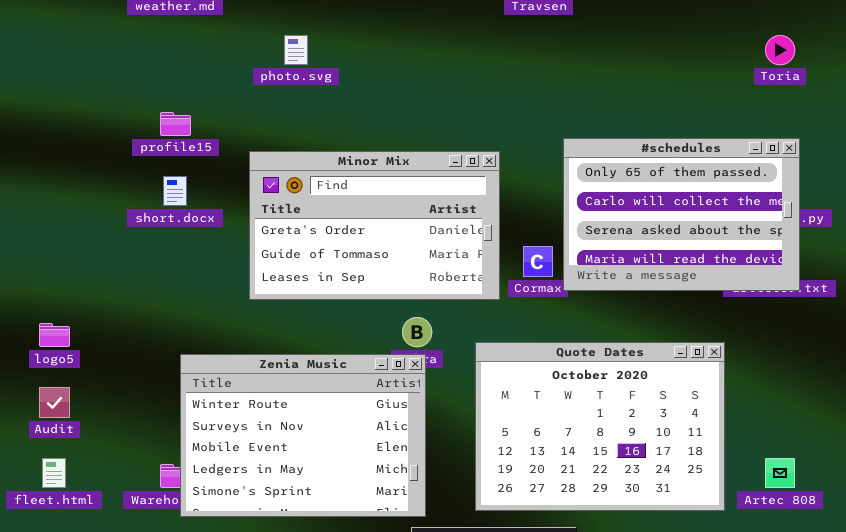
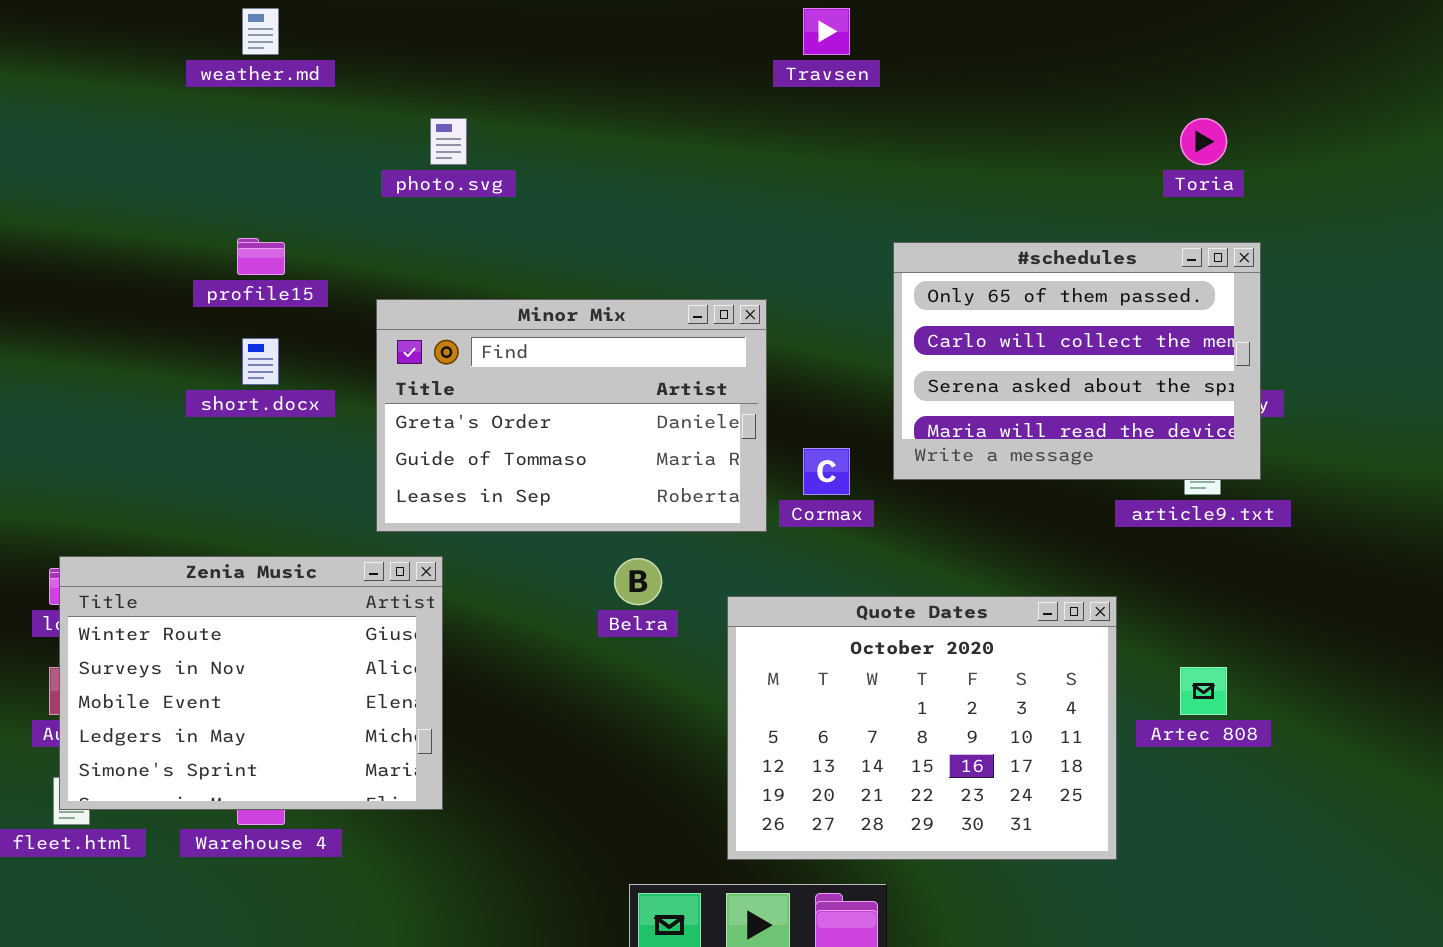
#schedules: [563,138,800,291] -> [893,242,1261,480], moved
Zenia Music: [180,354,426,517] -> [59,556,443,810], moved
Artec 808: [765,458,795,488] -> [1180,667,1227,715], moved

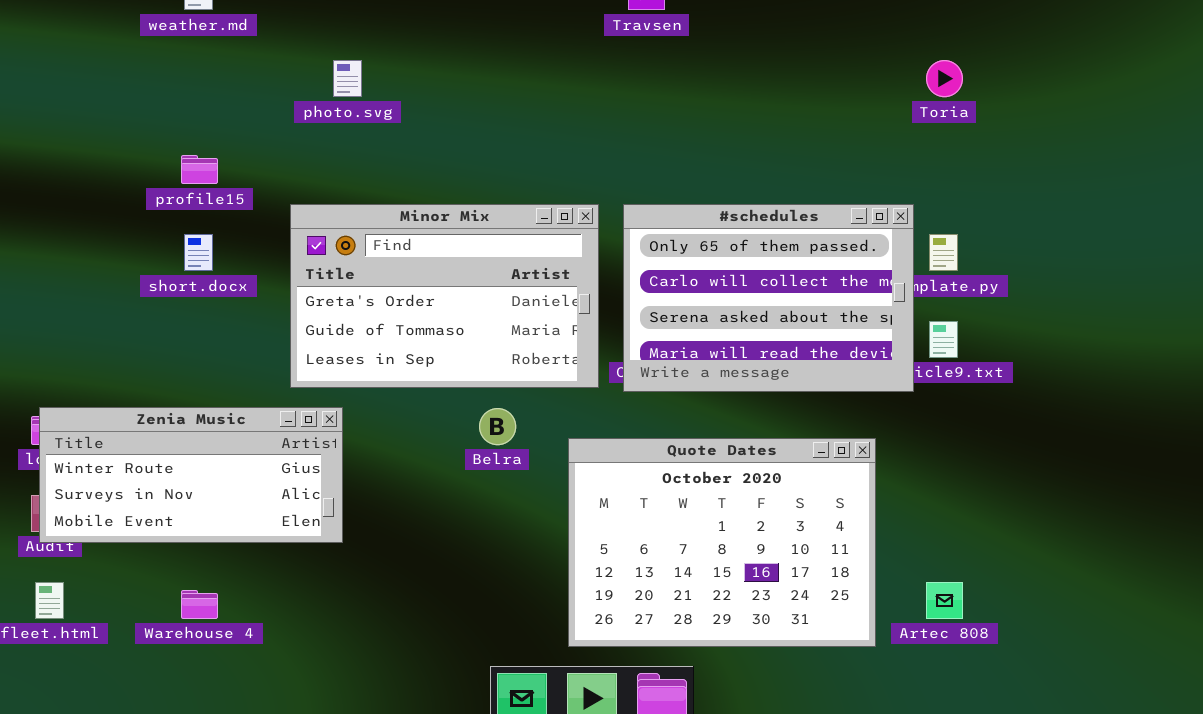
#schedules: [893,242,1261,480] -> [623,204,914,392], moved
Zenia Music: [59,556,443,810] -> [39,407,343,543], resized
Artec 808: [1180,667,1227,715] -> [926,582,963,619], moved

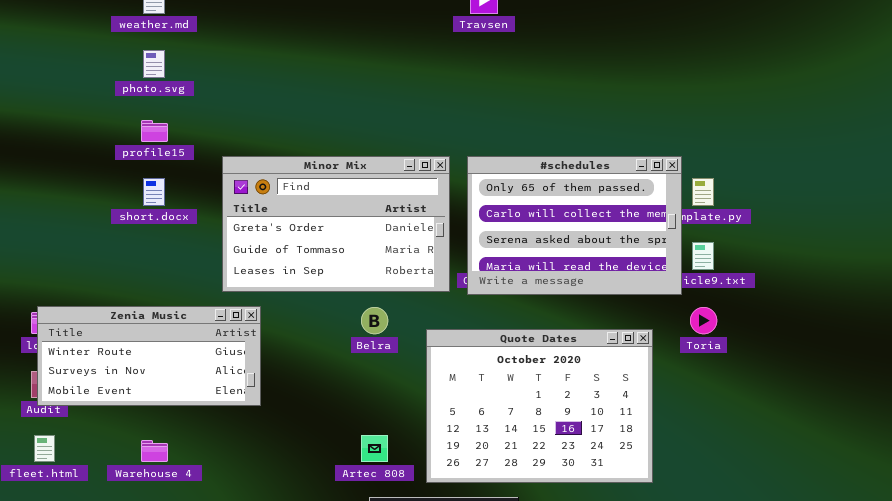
photo.svg: [333,60,362,97] -> [143,50,165,78], moved
Toria: [926,60,963,97] -> [690,307,717,334], moved
Artec 808: [926,582,963,619] -> [361,435,388,462], moved

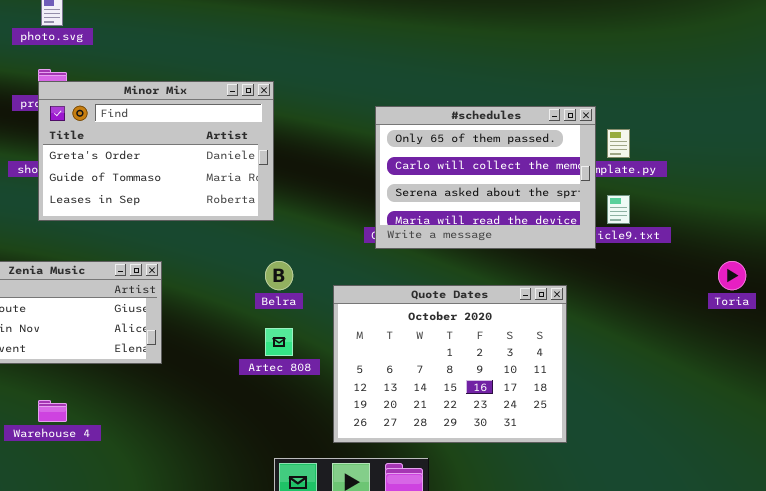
Minor Mix: [222,156,450,292] -> [38,81,274,221], moved
Toria: [690,307,717,334] -> [718,261,746,290], moved
Artec 808: [361,435,388,462] -> [265,328,293,356], moved

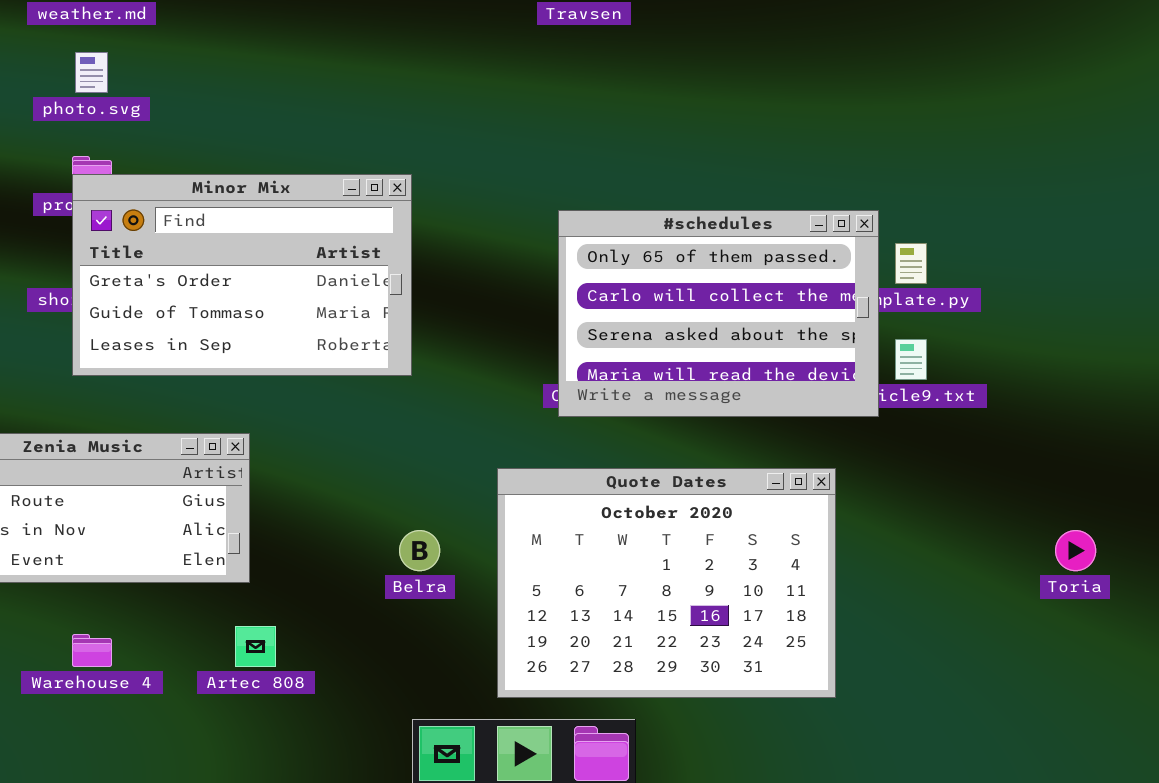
Belra: [265,261,293,290] -> [399,530,440,571], moved
Toria: [718,261,746,290] -> [1055,530,1096,571], moved
Artec 808: [265,328,293,356] -> [235,626,276,667], moved

